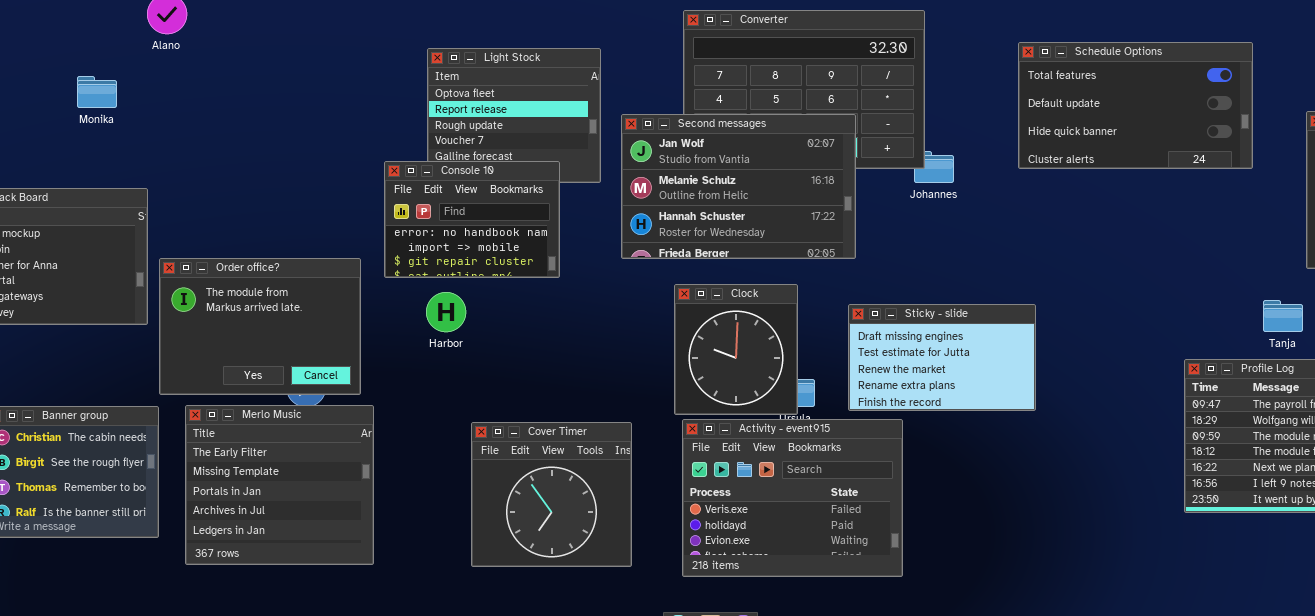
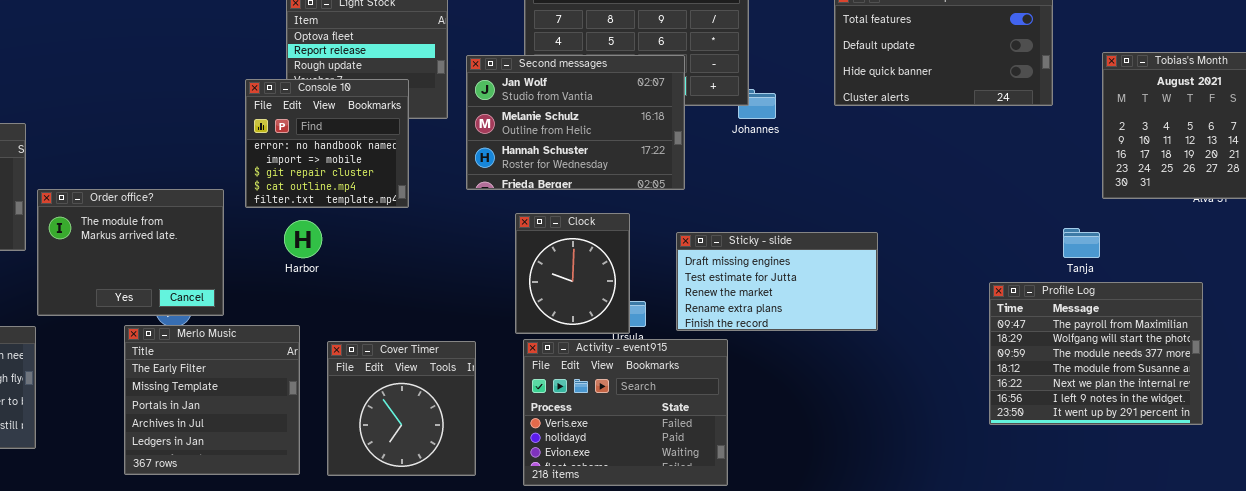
Console 10: [384,161,560,278] -> [245,79,409,208], resized
Sticky - slide: [848,304,1036,411] -> [676,232,878,331], resized
Merlo Music: [185,405,374,565] -> [124,325,300,475], moved

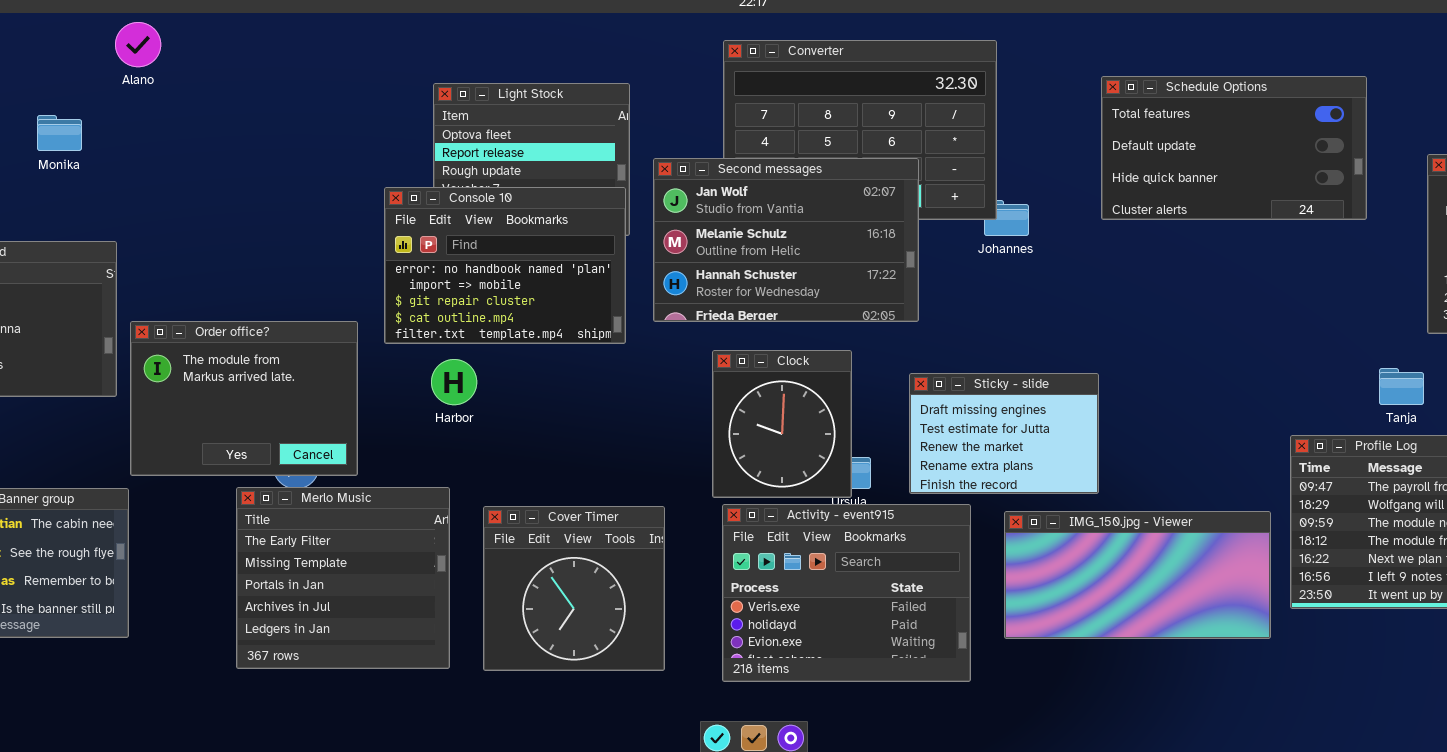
Console 10: [245,79,409,208] -> [384,187,626,344], resized
Sticky - slide: [676,232,878,331] -> [909,373,1099,494], resized
IMG_150.jpg - Viewer: none -> [1004,511,1271,639], opened

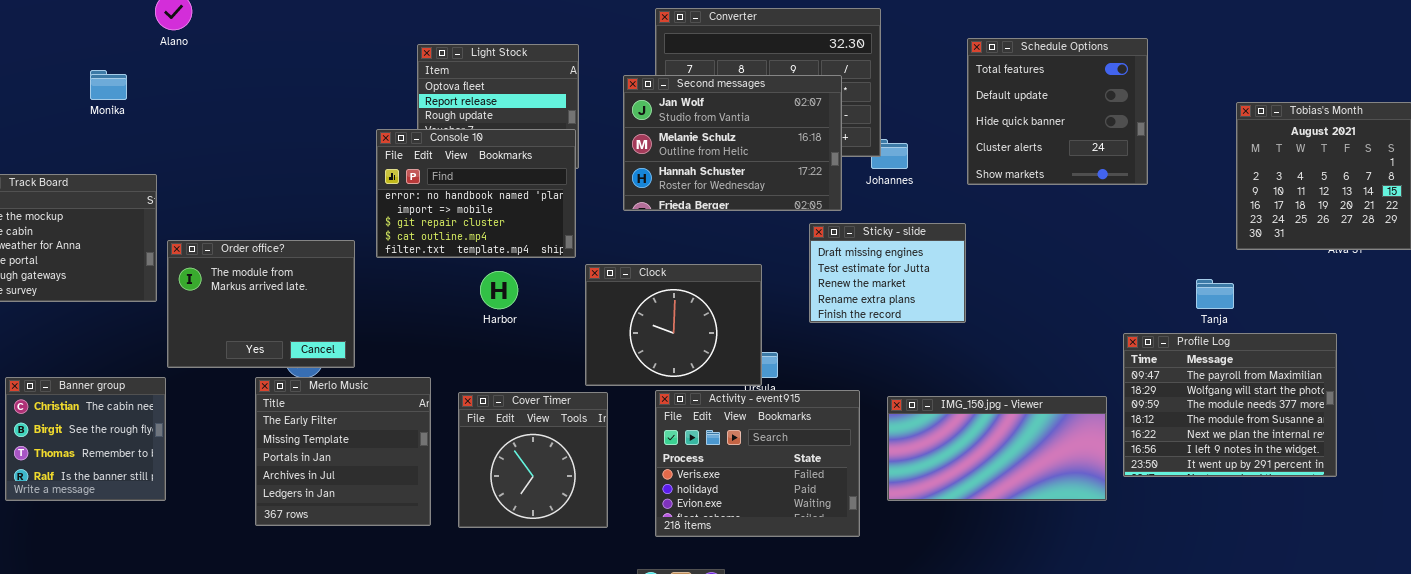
Schedule Options: [1101,76,1367,220] -> [967,38,1148,185], resized
Second messages: [653,158,919,322] -> [623,75,842,211], moved
Clock: [712,350,852,498] -> [585,264,762,386], resized
Harbor: [431,359,477,405] -> [480,271,518,309], moved
Sticky - slide: [909,373,1099,494] -> [809,223,966,323], moved

